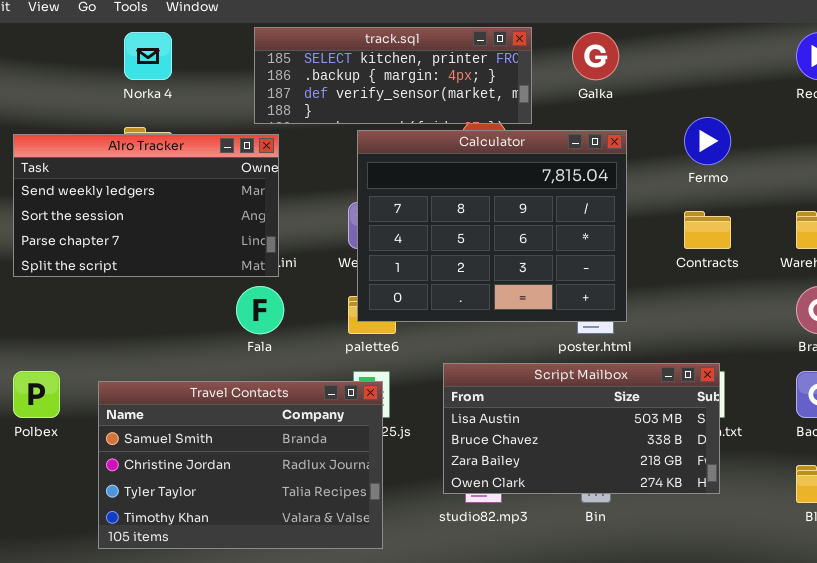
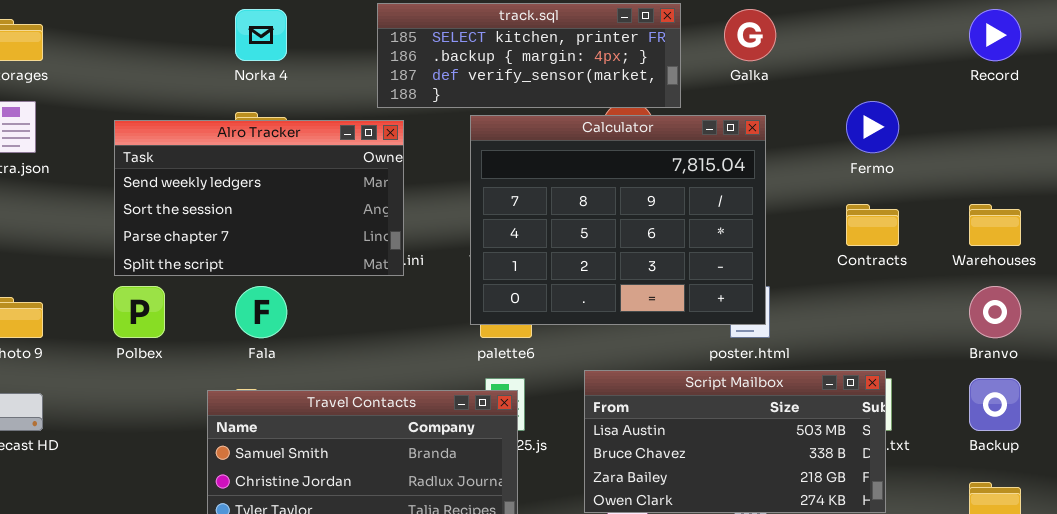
Calculator: [357,130,627,322] -> [470,115,766,325], moved
Fala: [236,286,284,334] -> [235,286,287,338], moved
Polbex: [13,371,60,418] -> [113,286,165,338], moved

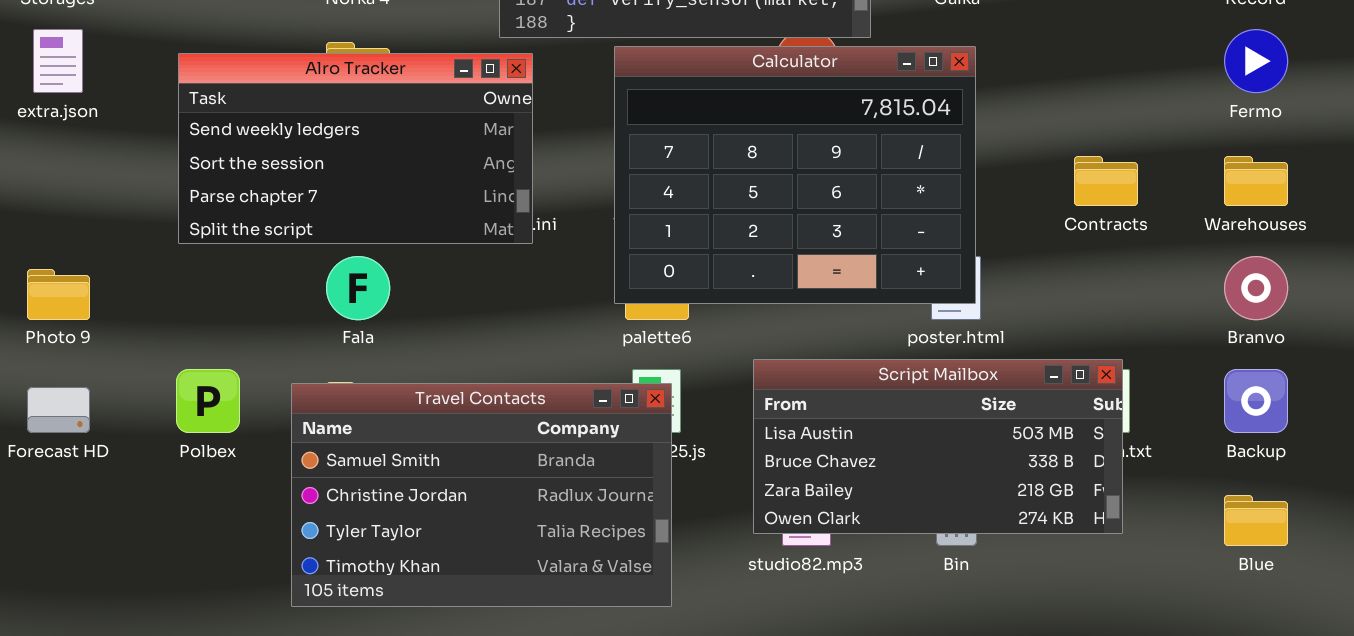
Fermo: [846,101,899,153] -> [1224,29,1288,93], moved
Polbex: [113,286,165,338] -> [176,369,240,433], moved

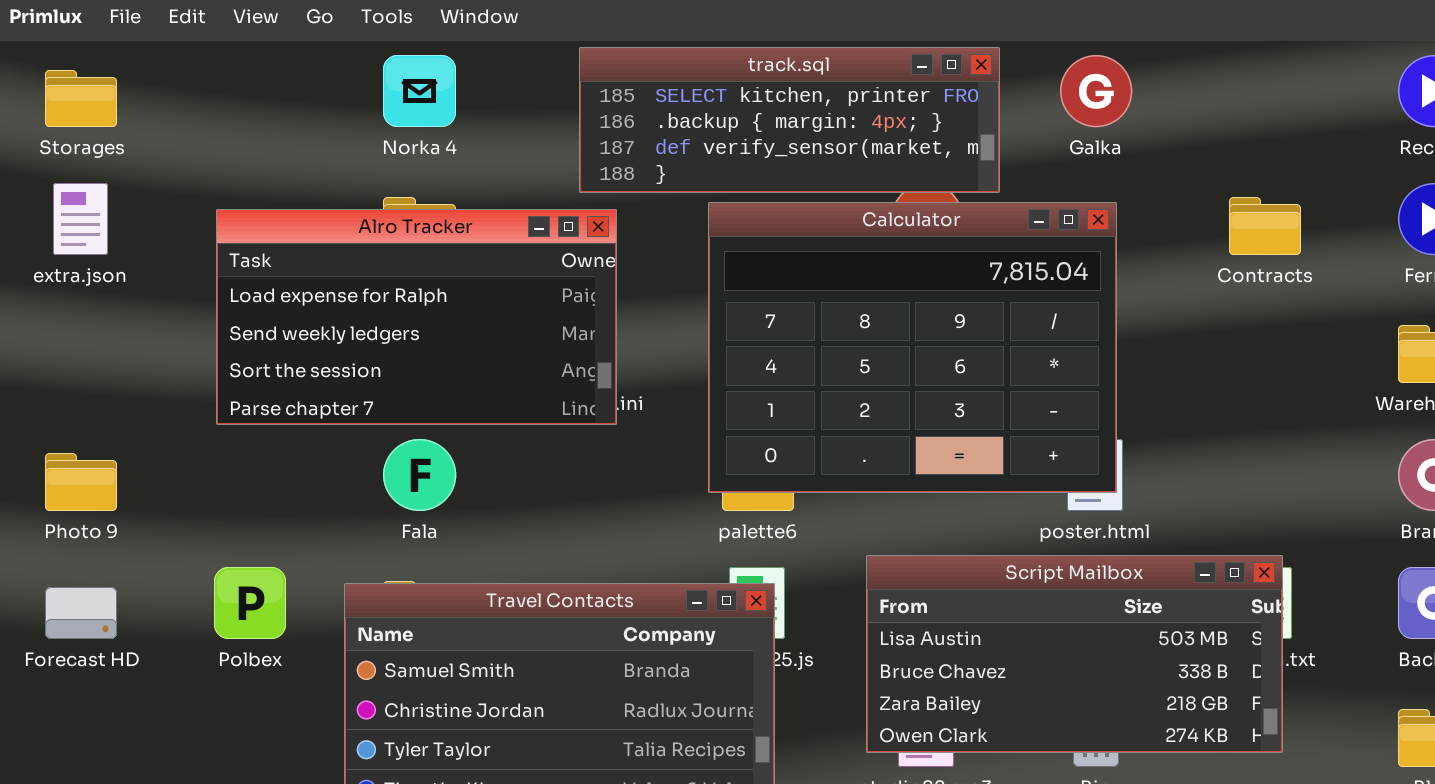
Alro Tracker: [178,53,533,244] -> [216,209,617,425], scrolled up 1 row
Contracts: [1074,156,1138,206] -> [1229,197,1301,255], moved

